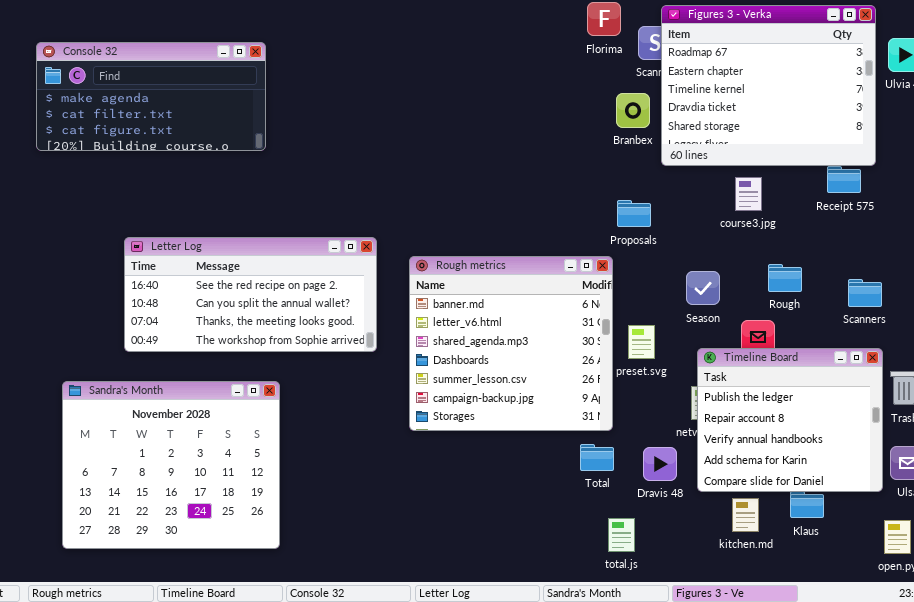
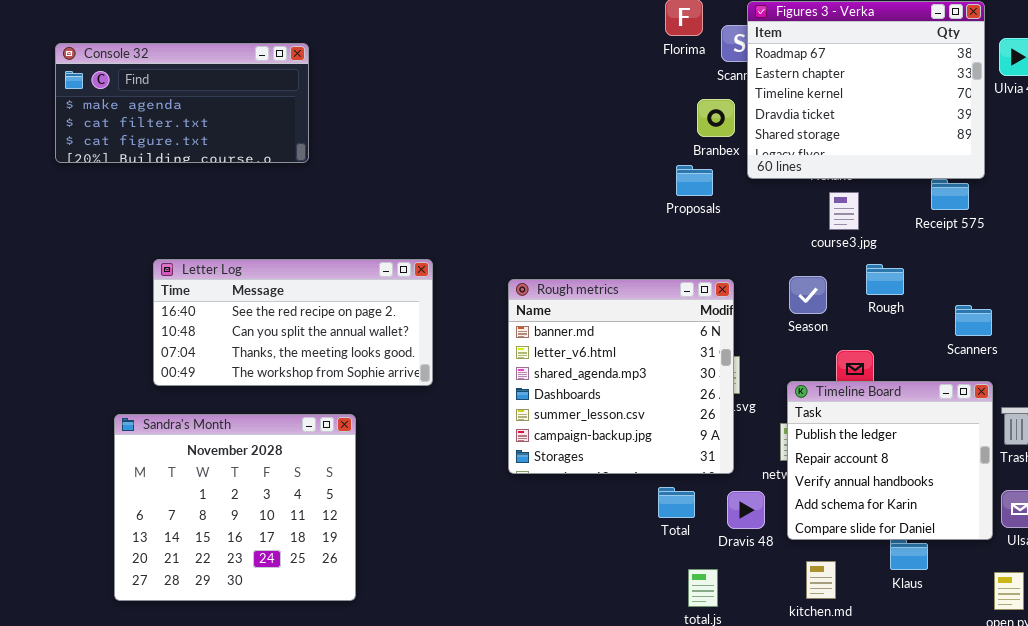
Proposals: [617,200,651,227] -> [676,165,713,196], moved
Rough metrics: [409,256,613,431] -> [508,279,734,474], moved
Rough: [768,264,802,292] -> [866,264,904,295], moved
Season: [686,271,720,305] -> [789,276,827,314], moved
Sandra's Month: [62,381,280,549] -> [114,414,356,601], moved
kitchen.md: [732,498,759,532] -> [806,561,836,599], moved

